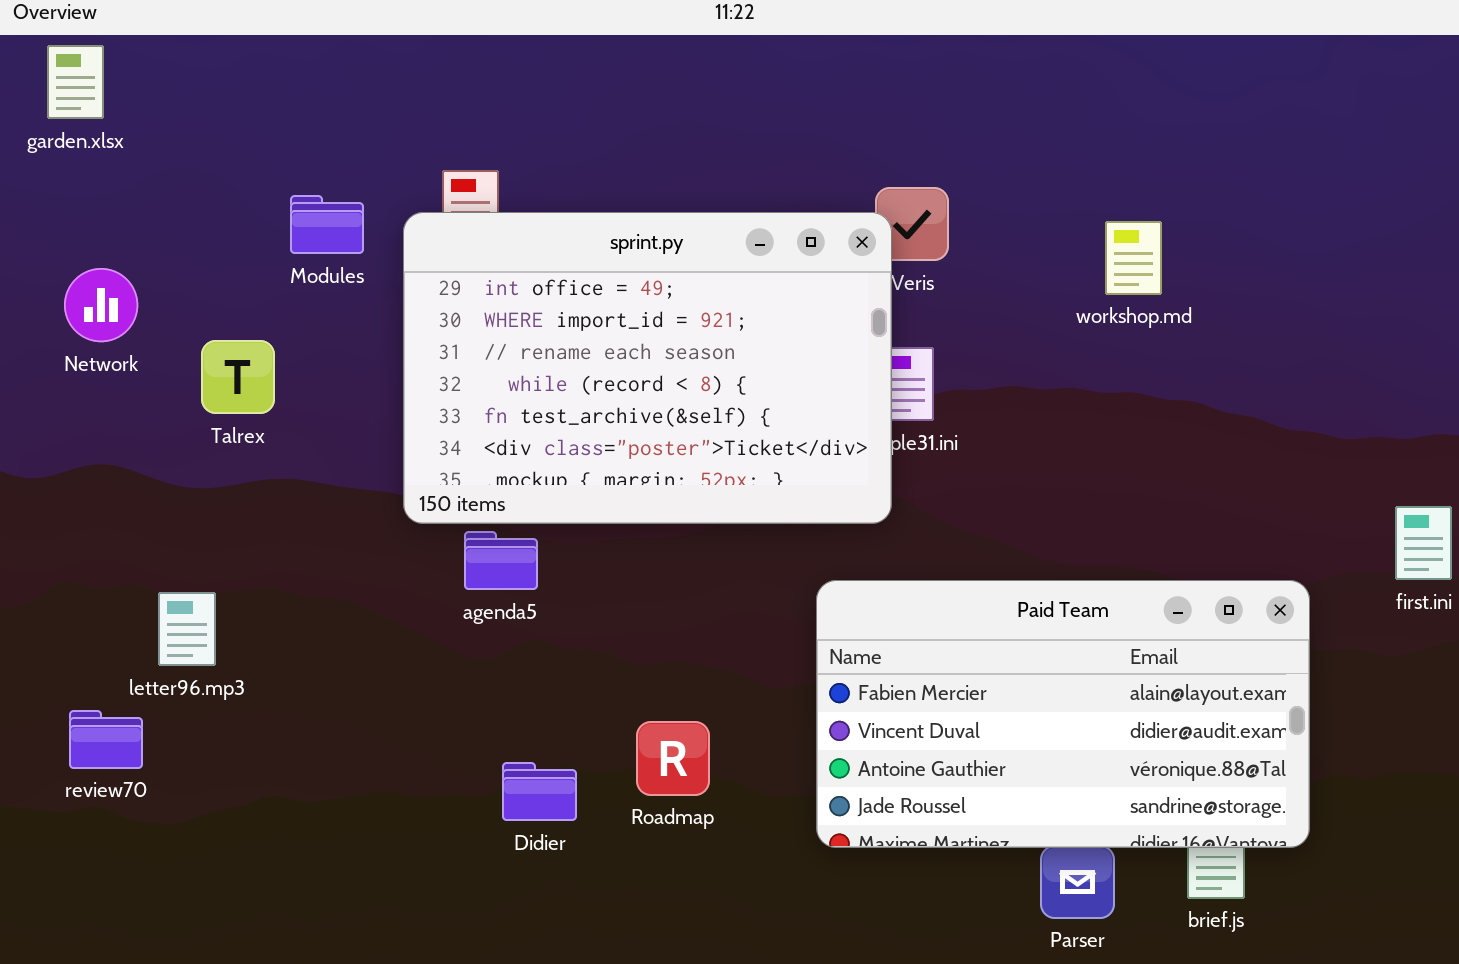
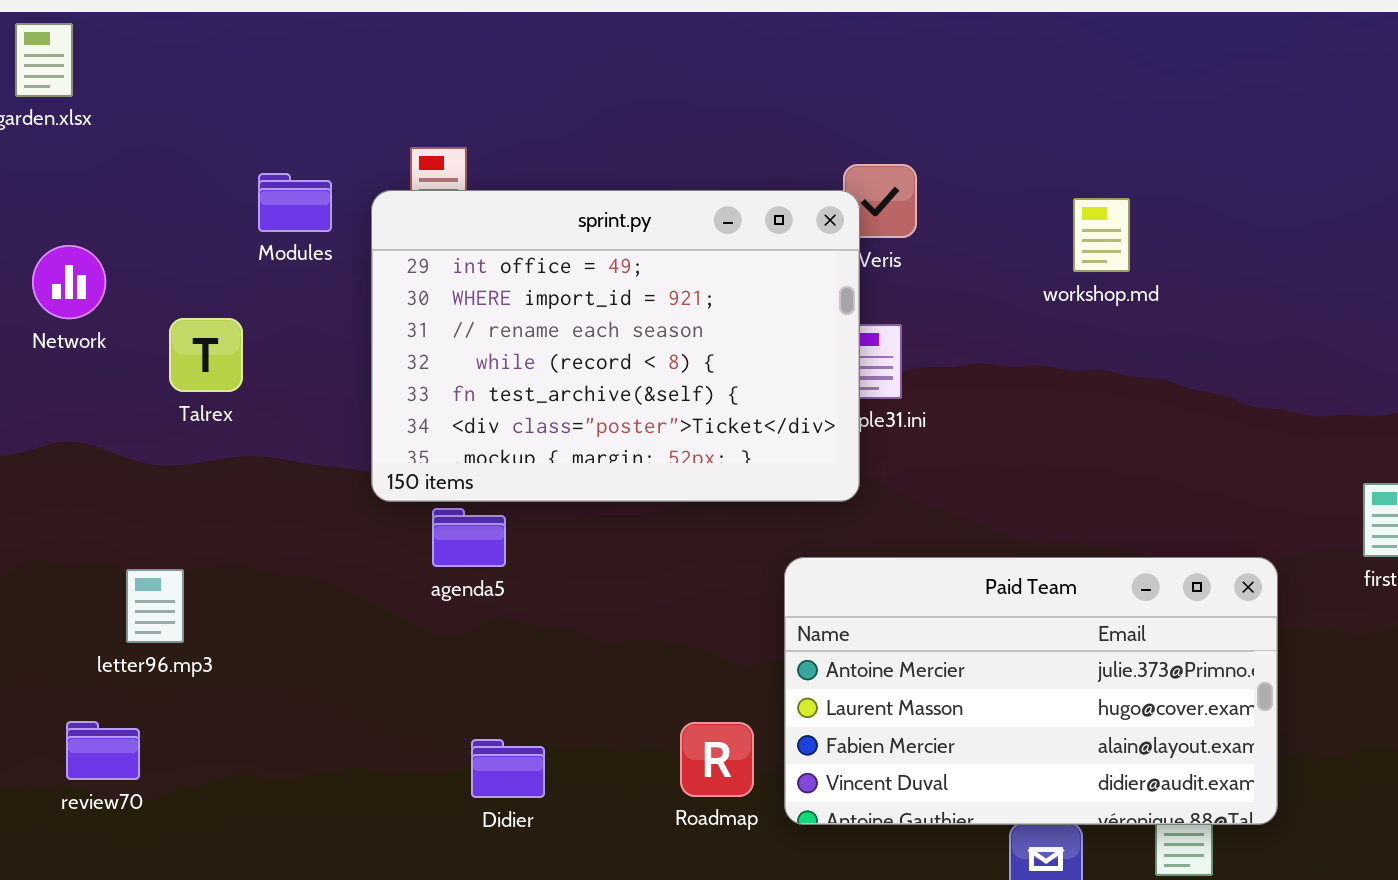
Paid Team: [816,580,1310,848] -> [784,557,1278,825], scrolled up 2 rows
review70: [69,710,143,769] -> [66,721,140,780], moved
Roadmap: [636,721,710,796] -> [680,722,754,797], moved

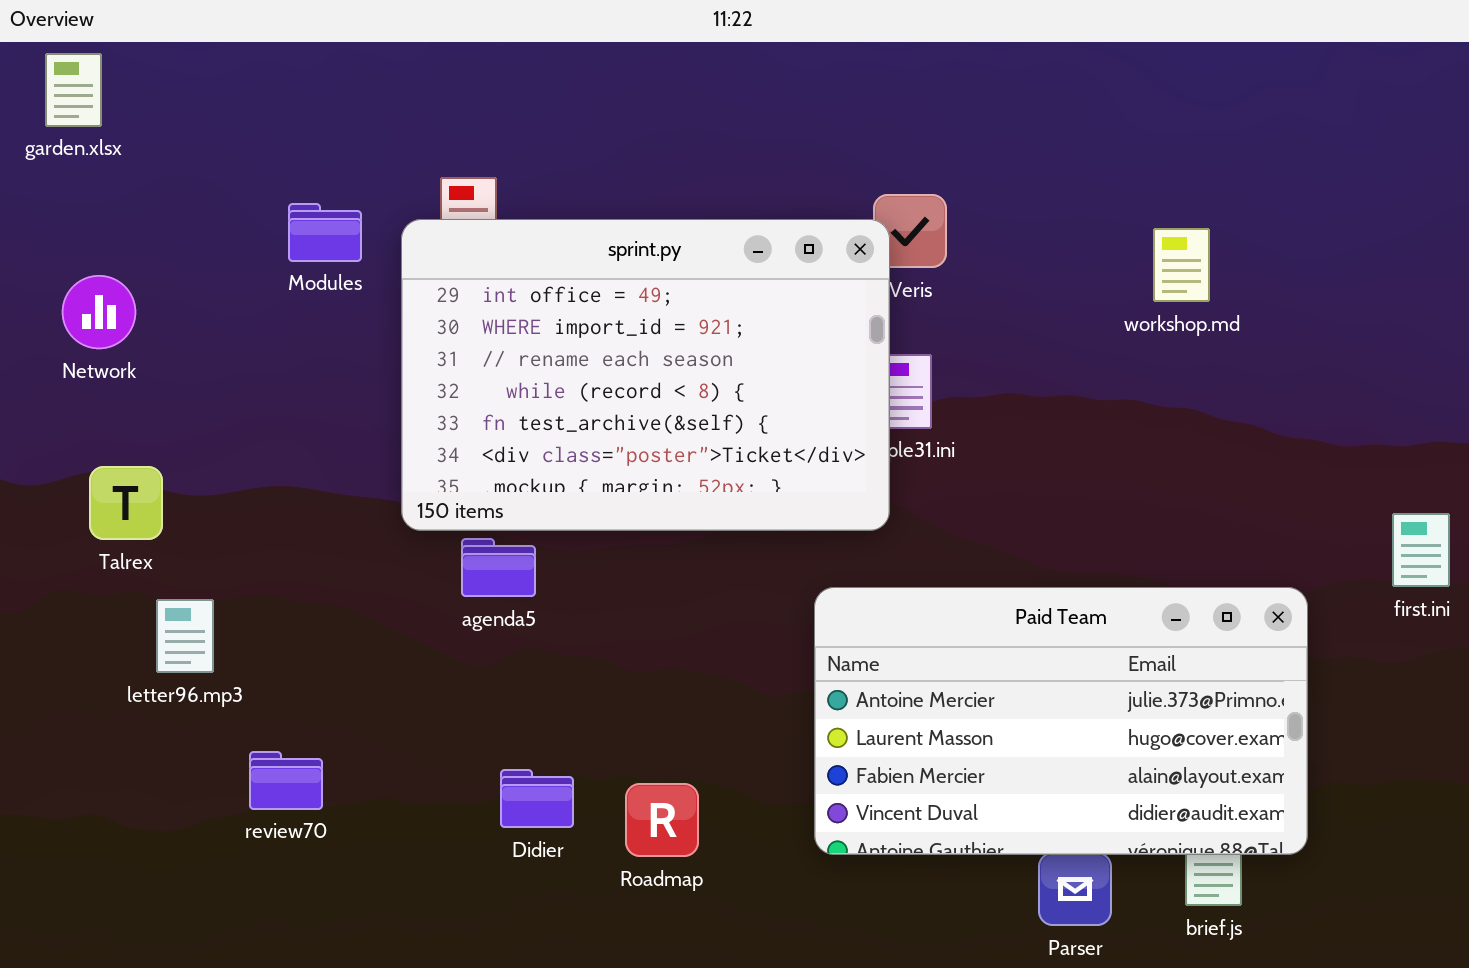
workshop.md: [1073,198,1130,272] -> [1153,228,1210,302], moved
Talrex: [169,318,243,392] -> [89,466,163,540], moved
review70: [66,721,140,780] -> [249,751,323,810], moved
Roadmap: [680,722,754,797] -> [625,783,699,857], moved

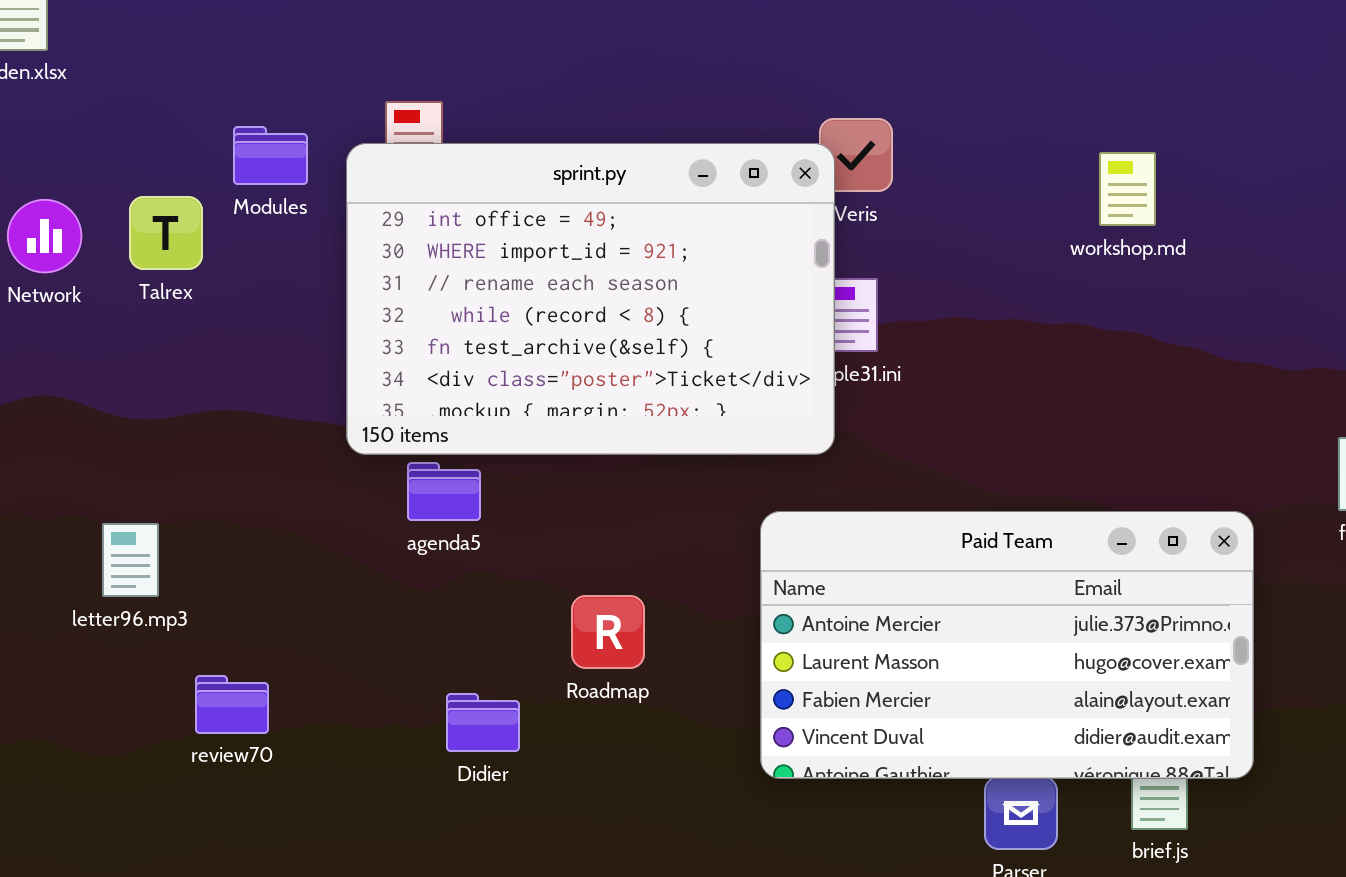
Talrex: [89,466,163,540] -> [129,196,203,270], moved
Roadmap: [625,783,699,857] -> [571,595,645,669], moved

